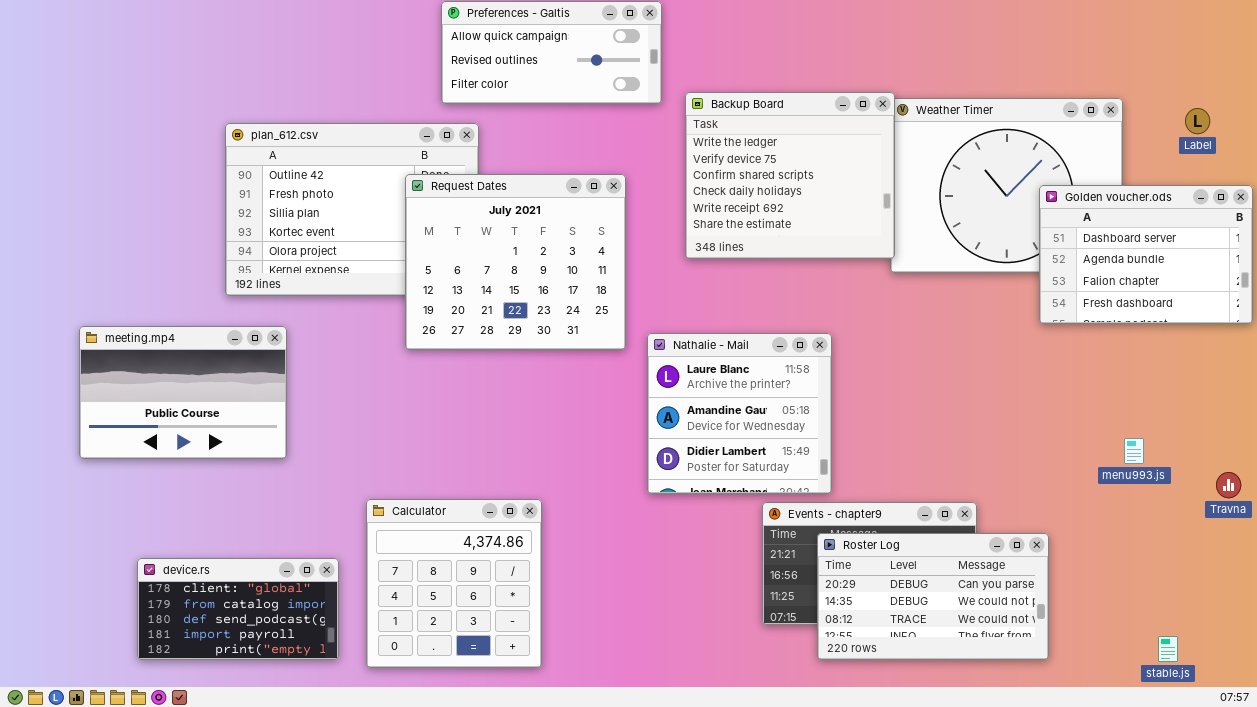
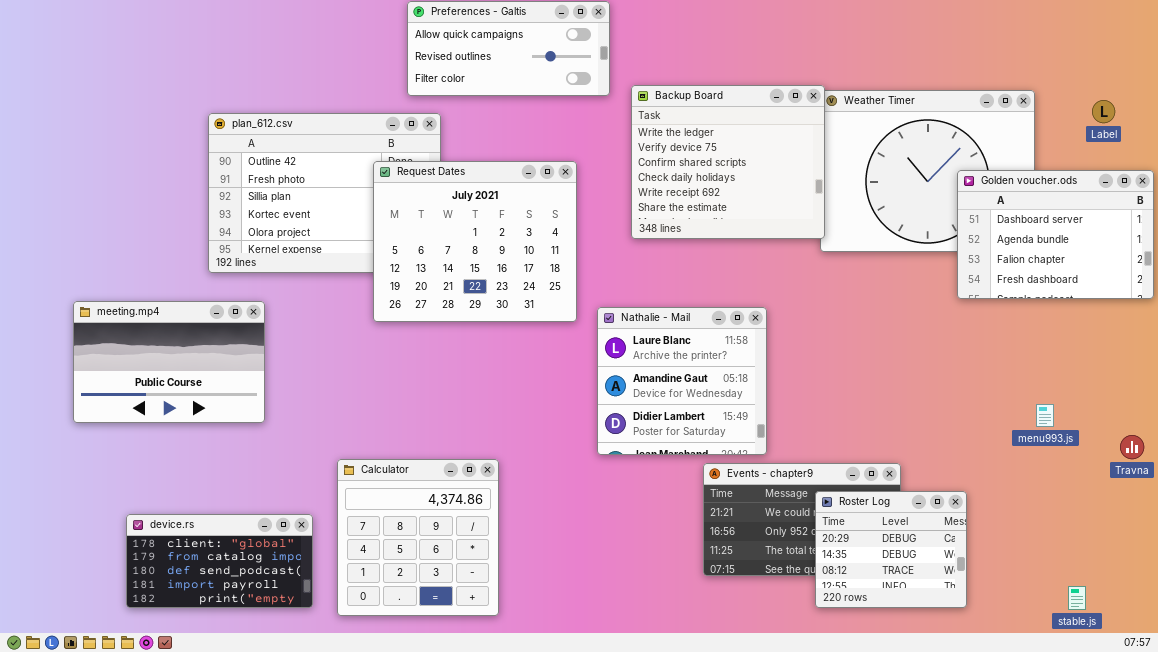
Roster Log: [817,533,1049,660] -> [815,491,967,608], resized

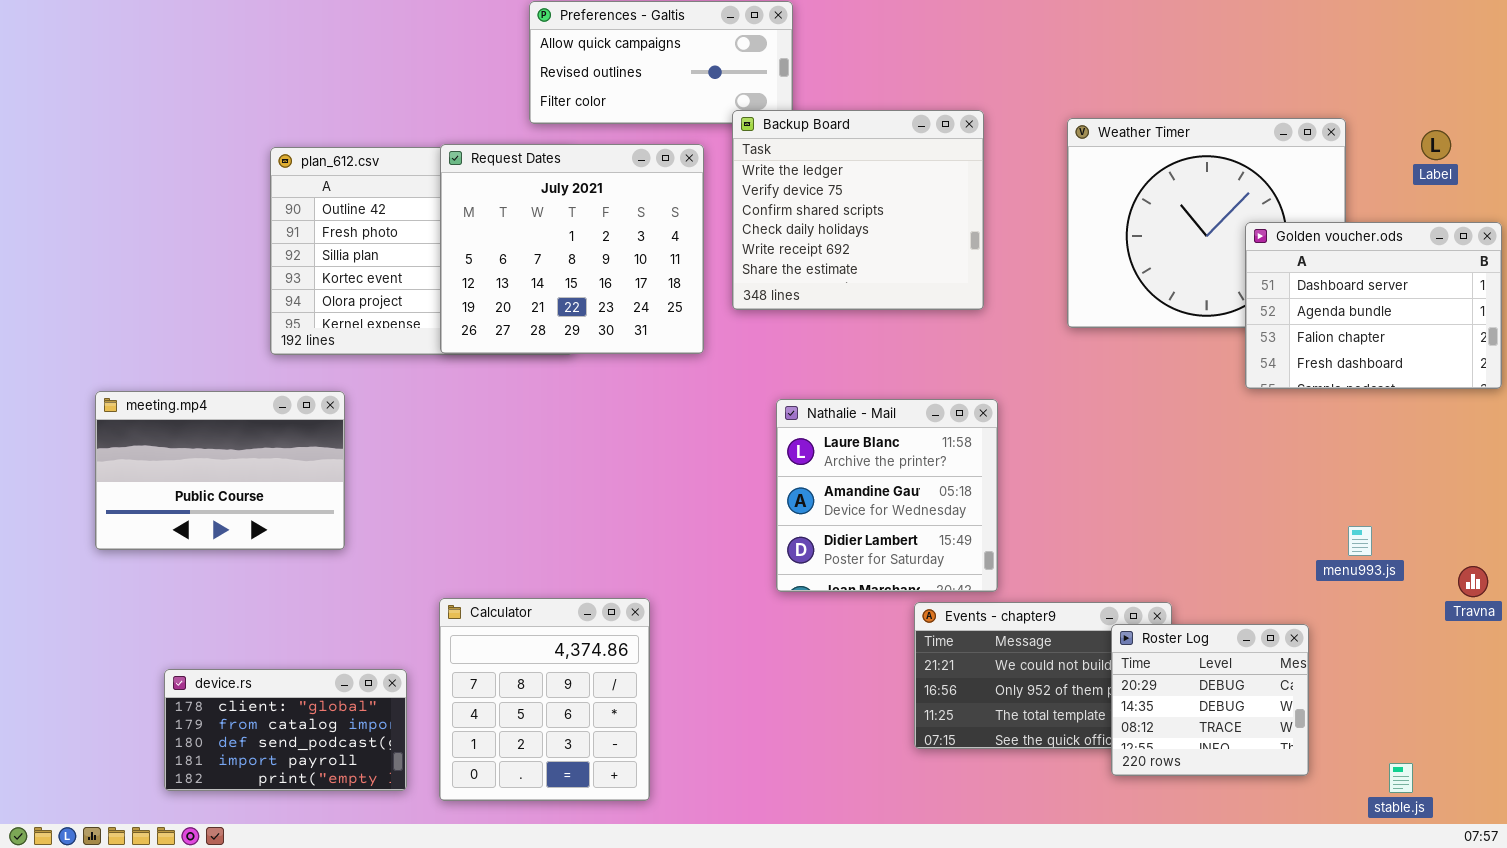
Backup Board: [631,85,825,239] -> [732,110,984,310], moved
Request Dates: [373,161,577,322] -> [440,144,704,354], moved
Roster Log: [815,491,967,608] -> [1111,624,1309,776], moved

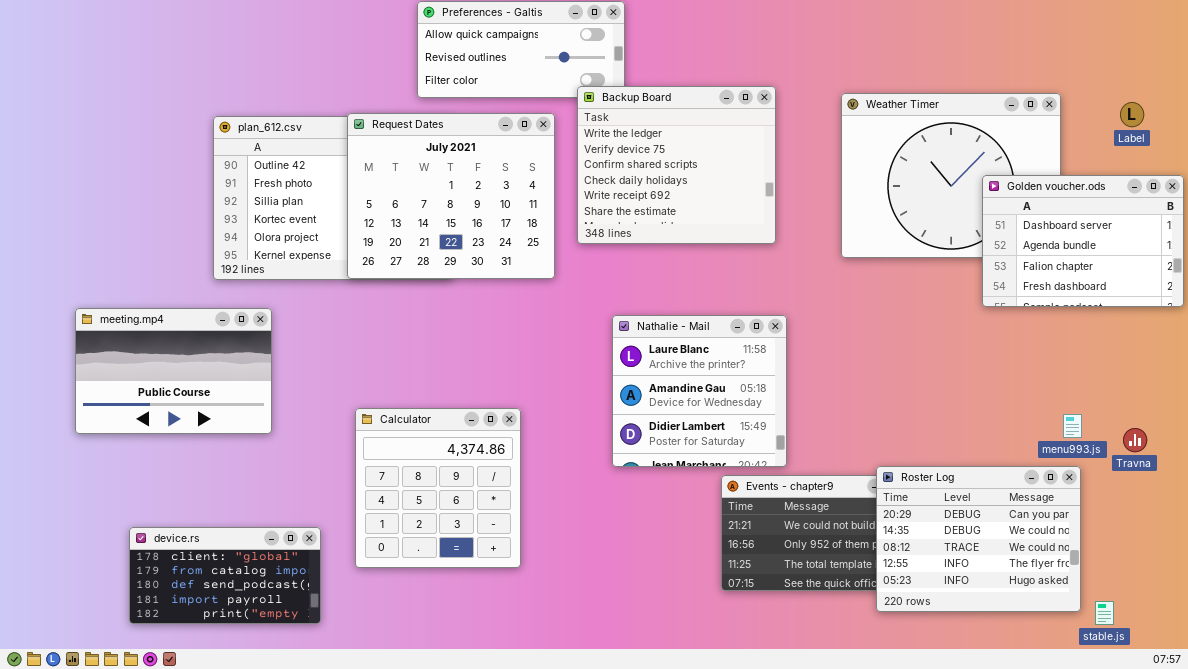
Travna: [1458,566,1488,597] -> [1123,428,1147,452], moved
Calculator: [439,598,650,801] -> [355,408,521,568], moved
Roster Log: [1111,624,1309,776] -> [876,466,1081,612], resized

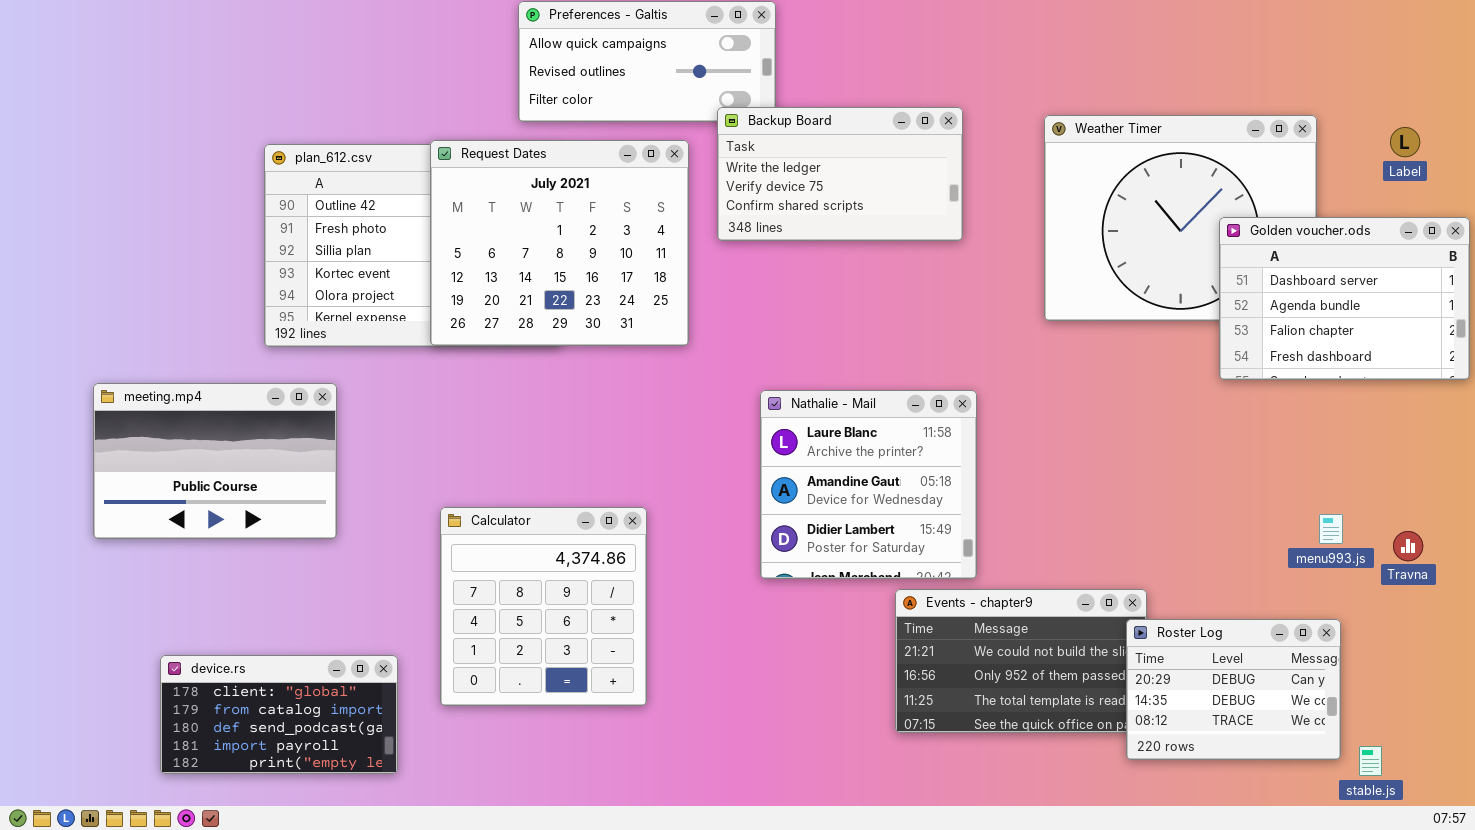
Backup Board: [577,86,776,244] -> [717,107,963,241], resized
Roster Log: [876,466,1081,612] -> [1126,619,1341,760], resized

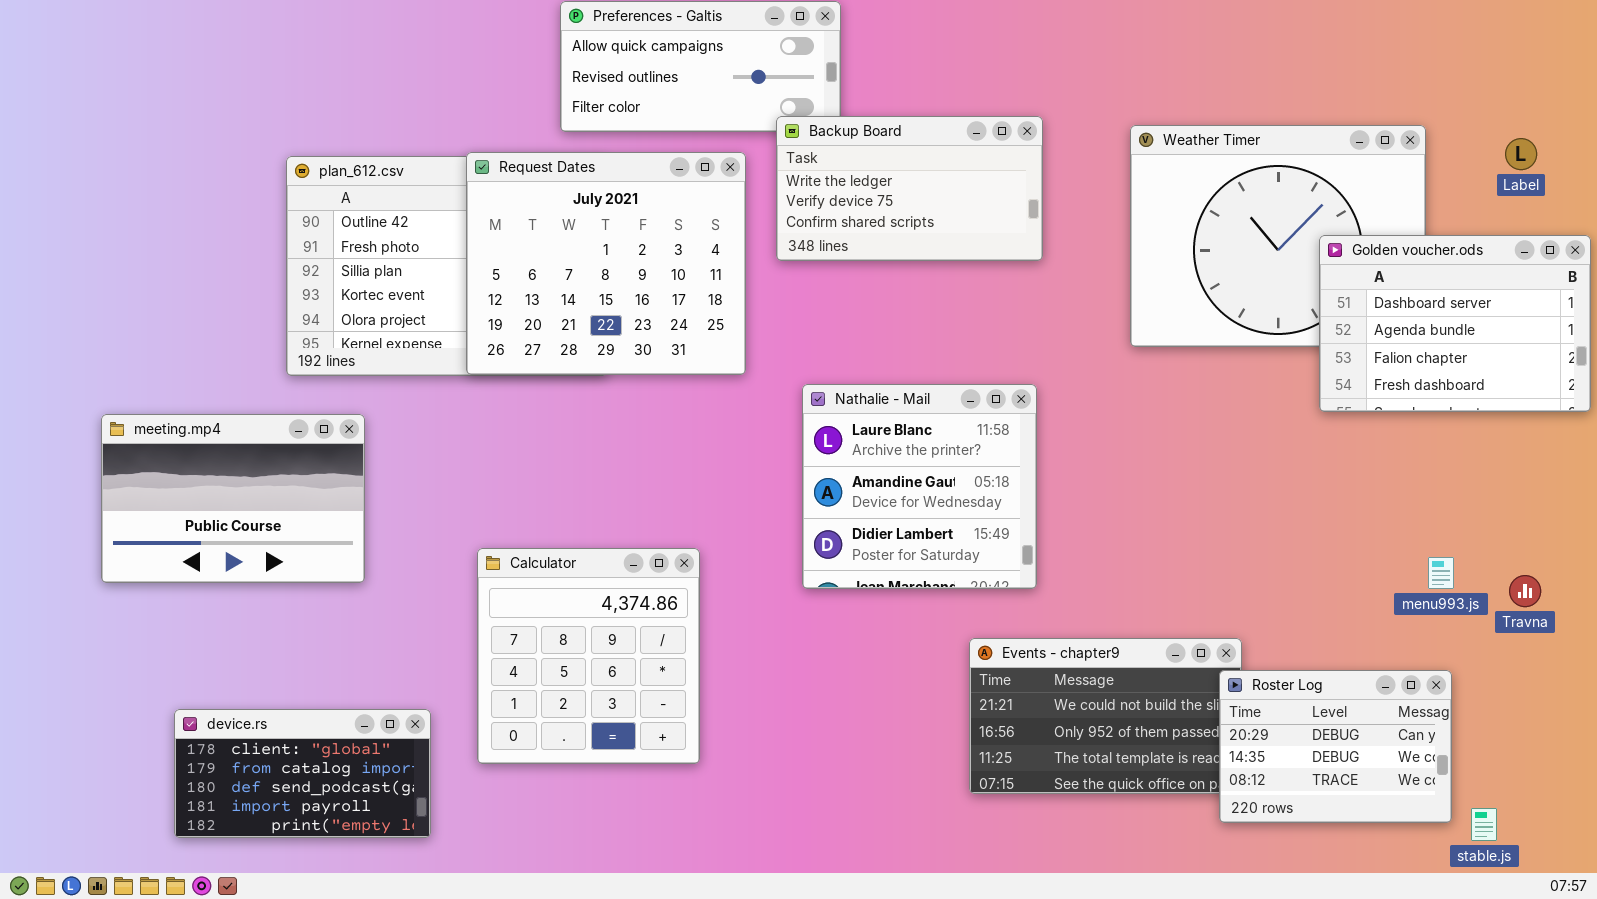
Nathalie - Mail: [760,390,977,579] -> [802,384,1037,589], moved

